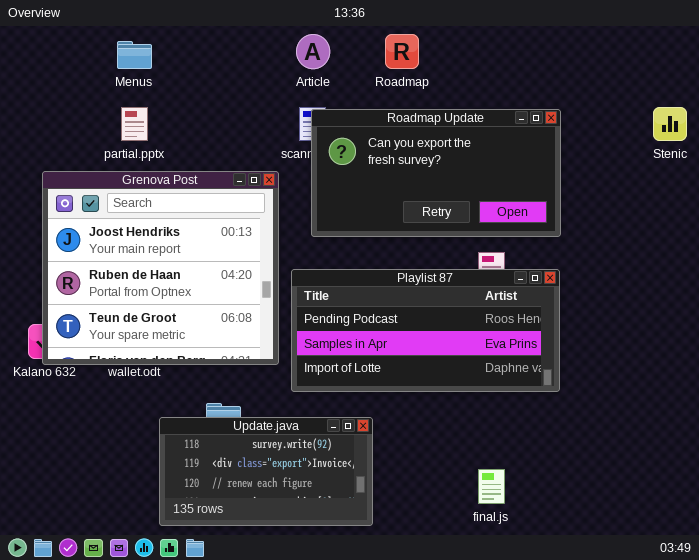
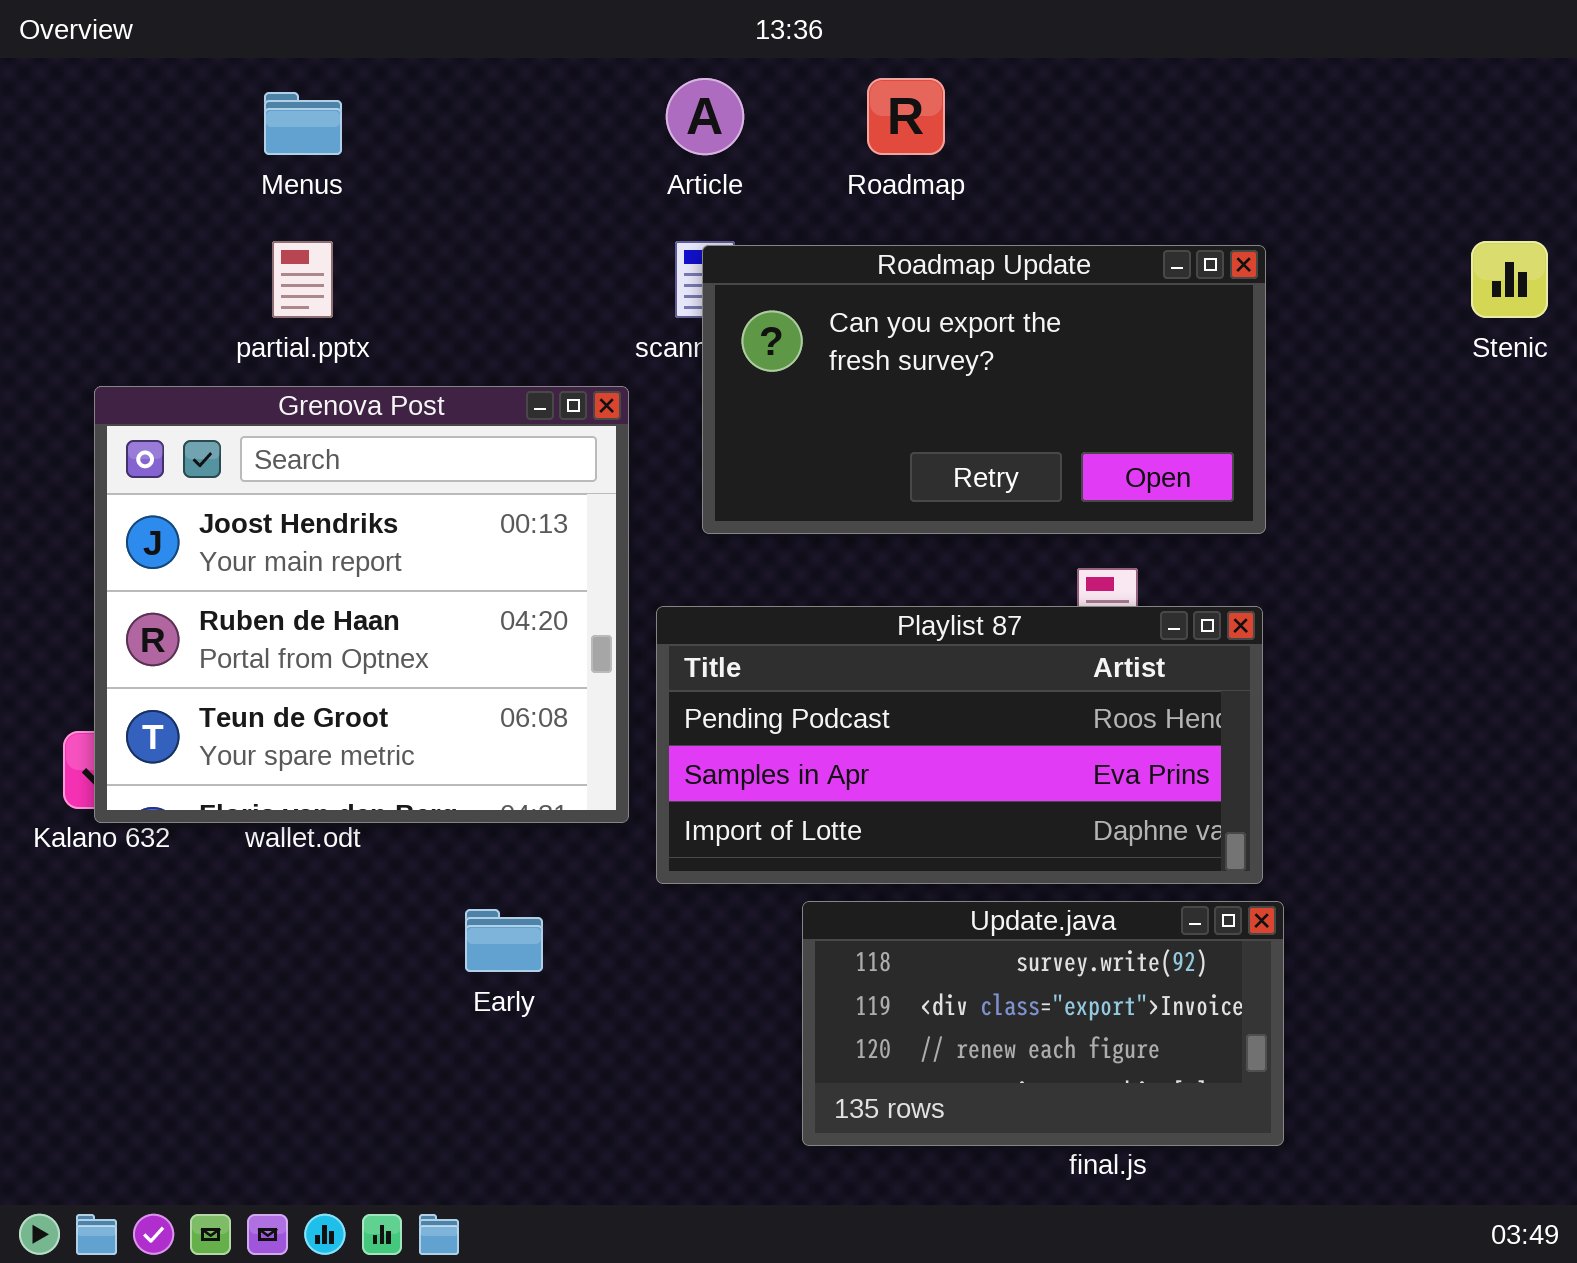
Update.java: [159,417,373,526] -> [802,901,1284,1146], moved

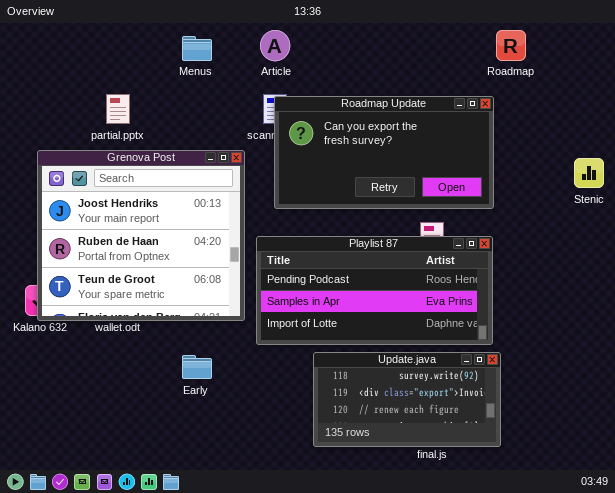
Roadmap: [867,78,945,155] -> [496,30,526,61], moved
Menus: [264,92,342,155] -> [182,36,212,61], moved
Stenic: [1471,241,1548,318] -> [574,158,604,188], moved

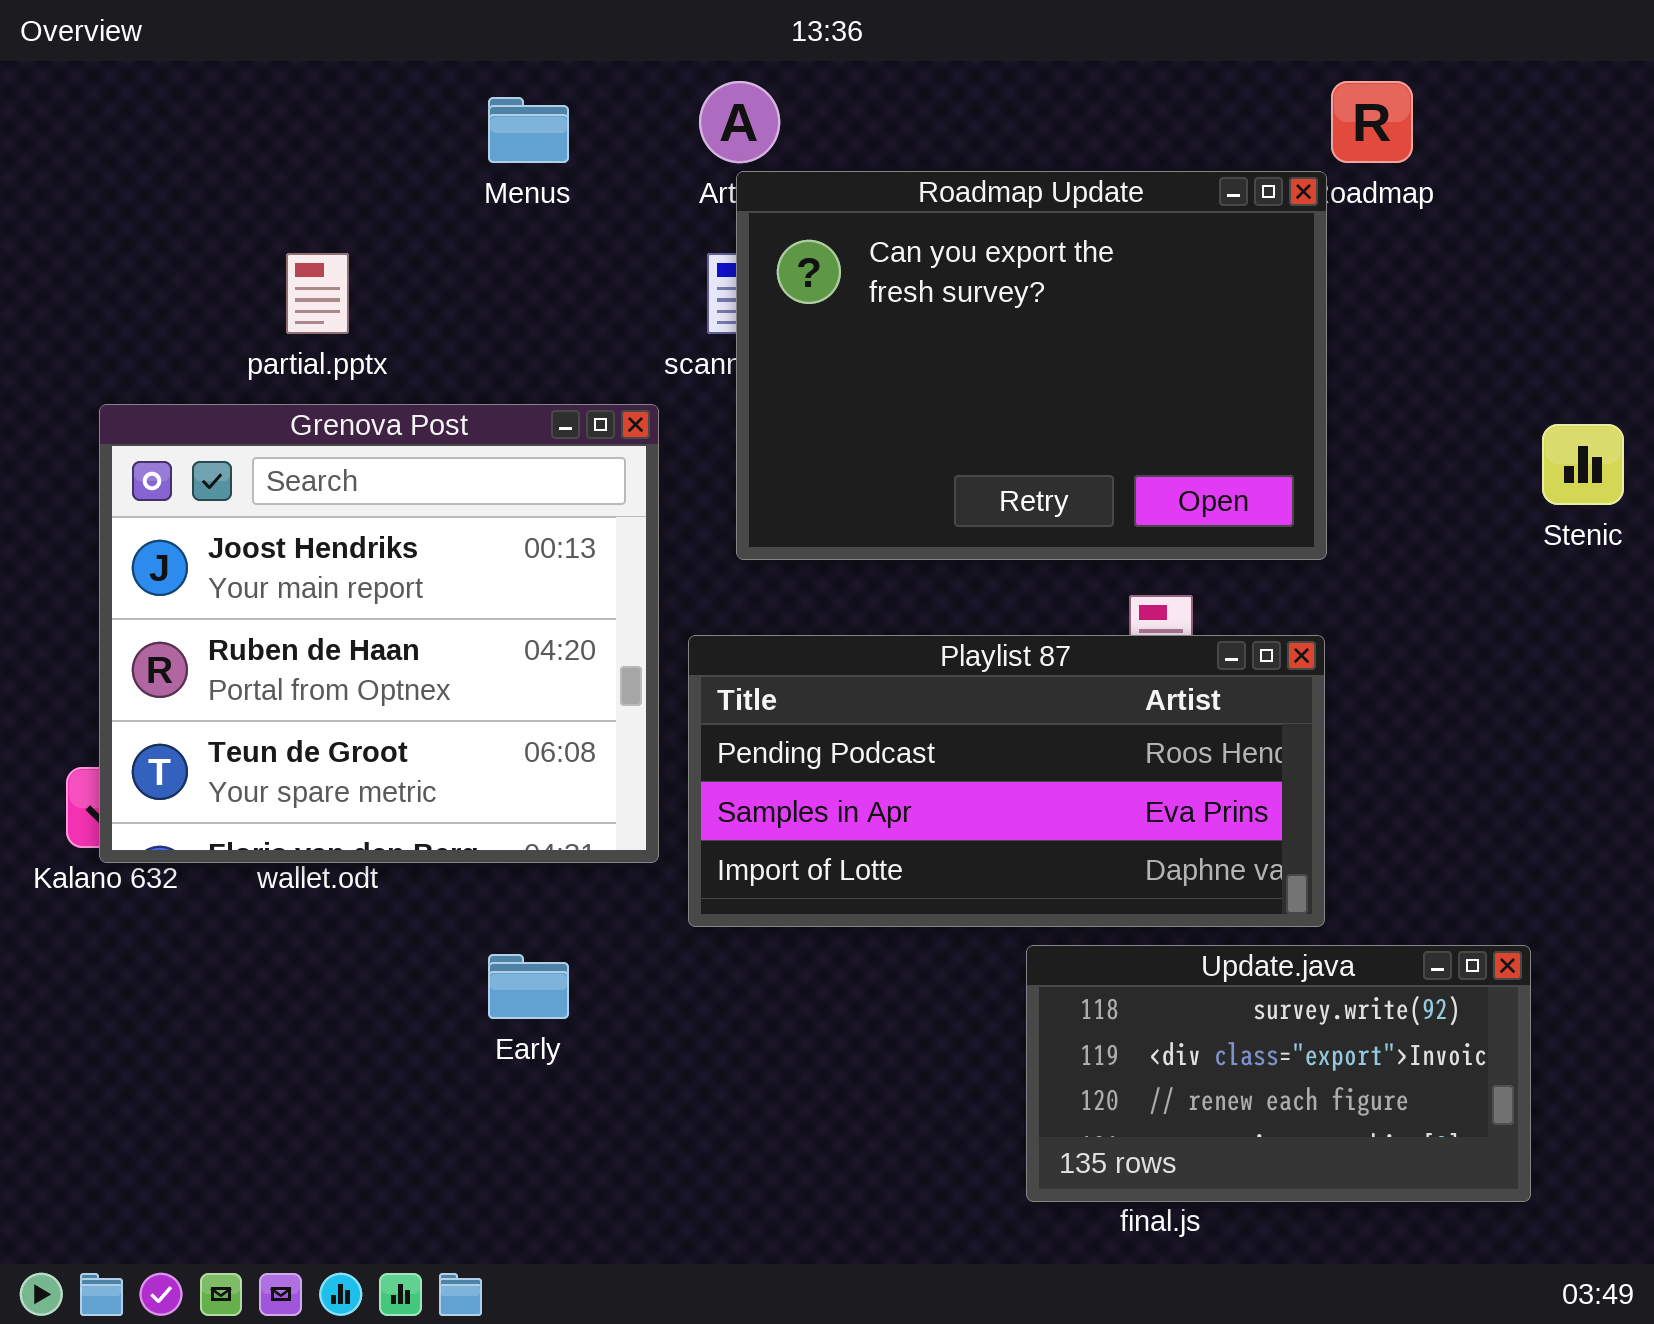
Roadmap Update: [274,96,494,209] -> [736,171,1327,560], resized
Update.java: [313,352,501,447] -> [1026,945,1531,1202], moved

